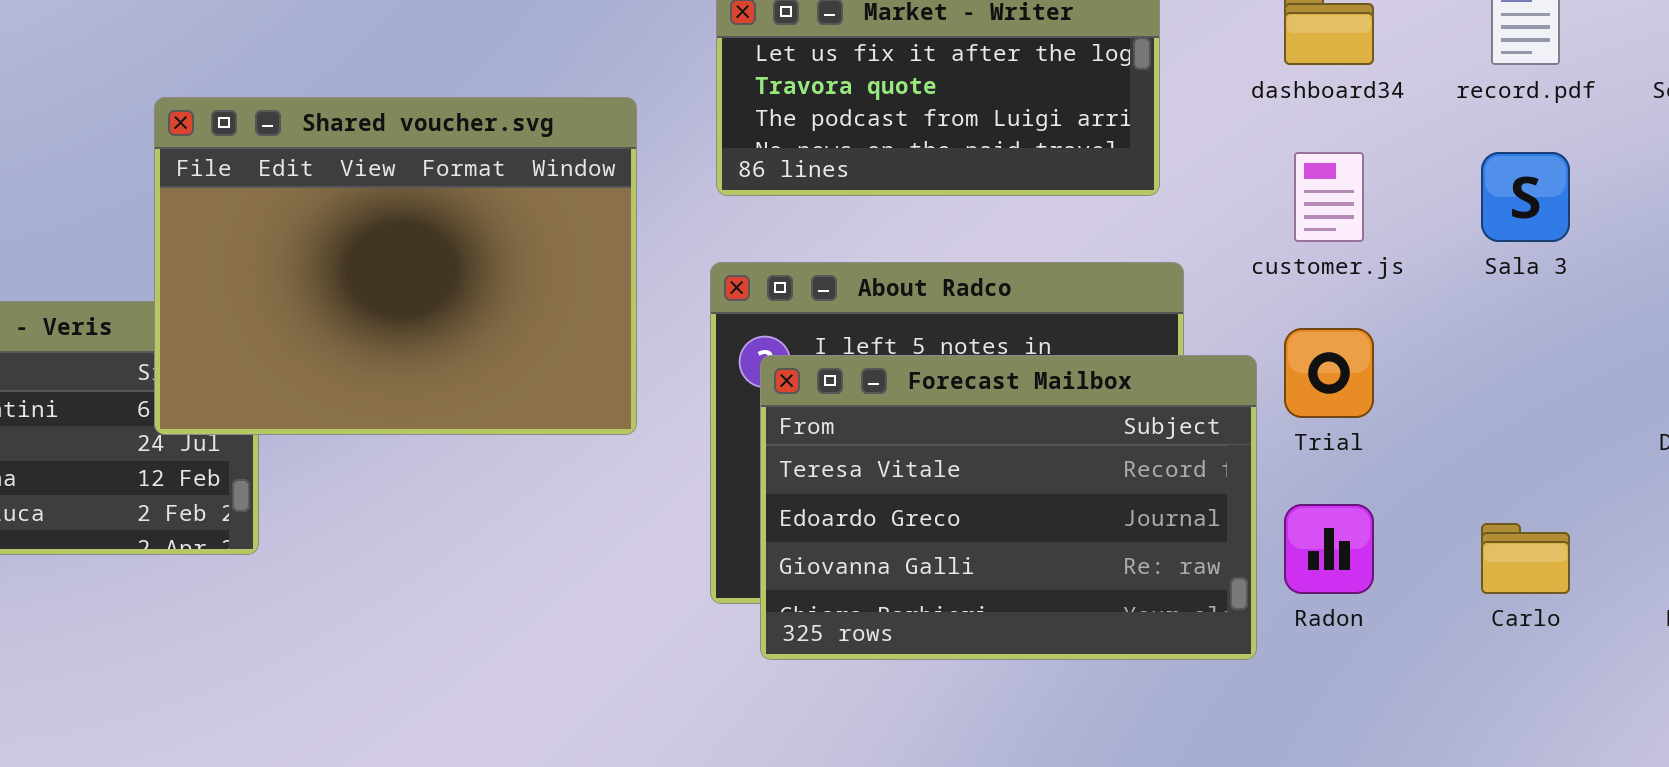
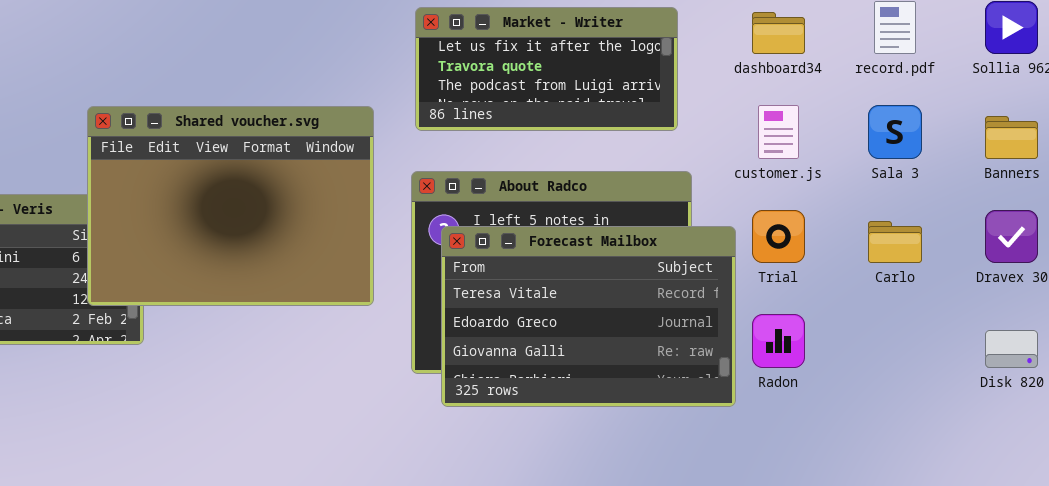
Shared voucher.svg: [154,97,637,435] -> [87,106,374,306], moved
Carlo: [1481,523,1570,594] -> [868,221,922,263], moved

